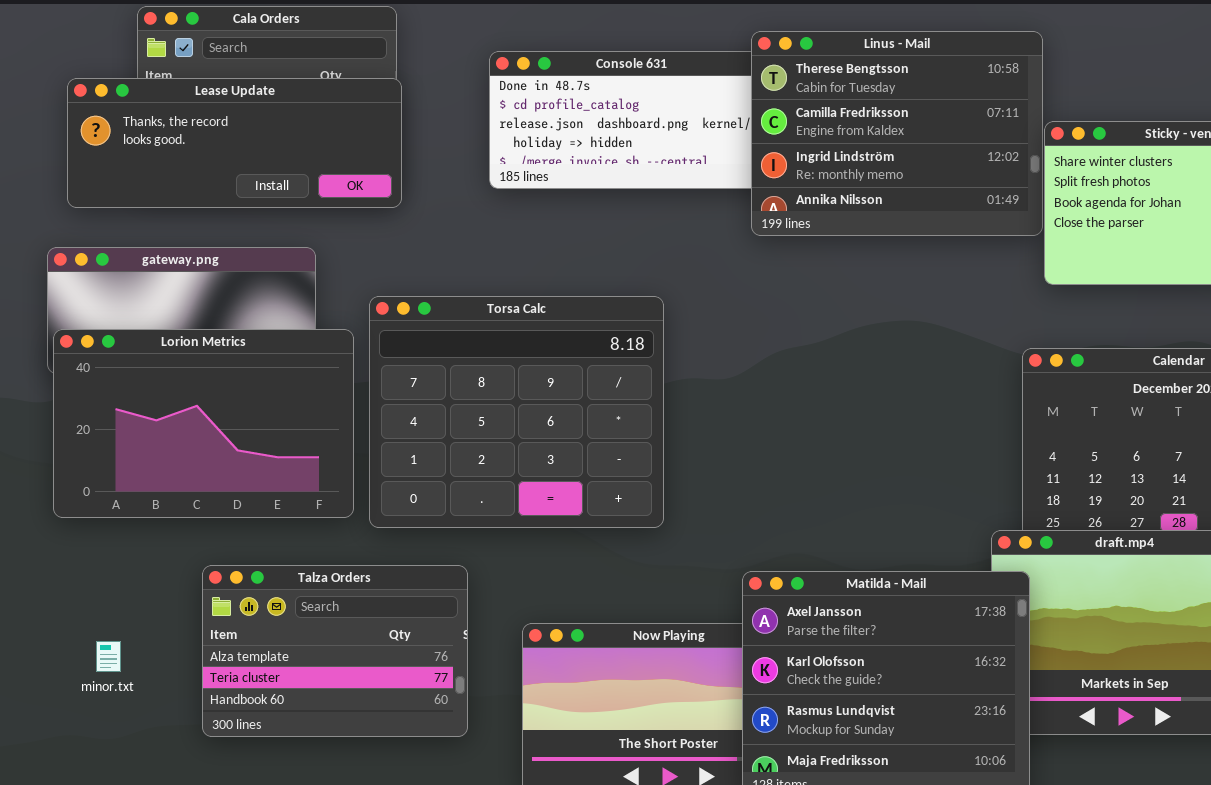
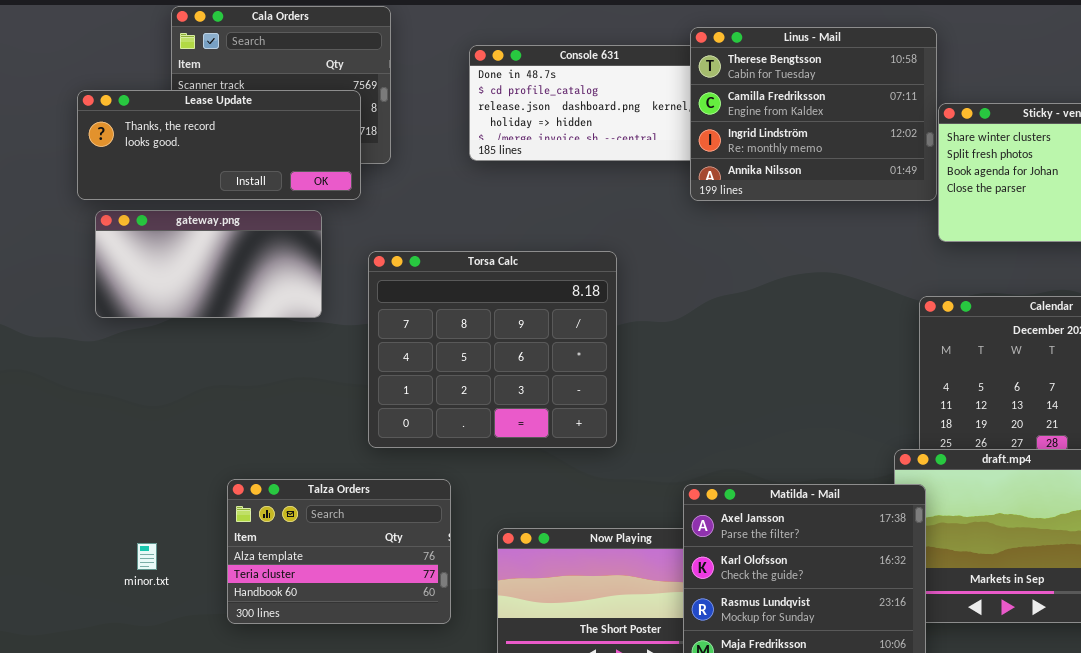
Lease Update: [67,78,402,208] -> [77,90,361,200], moved
Lorion Metrics: [53,329,354,518] -> none, closed

